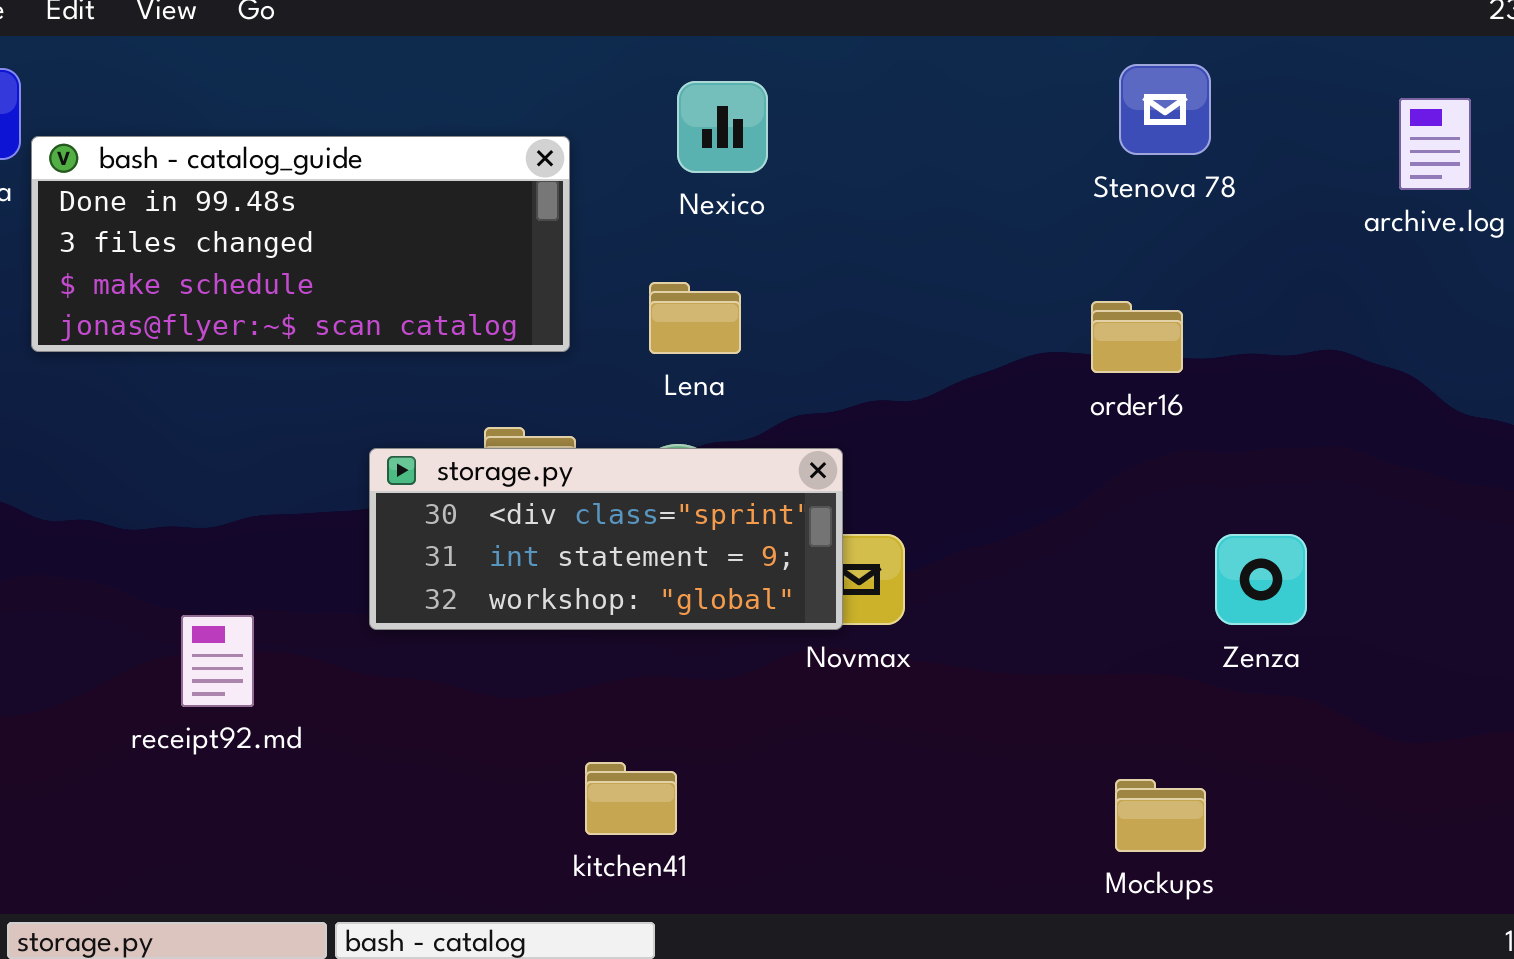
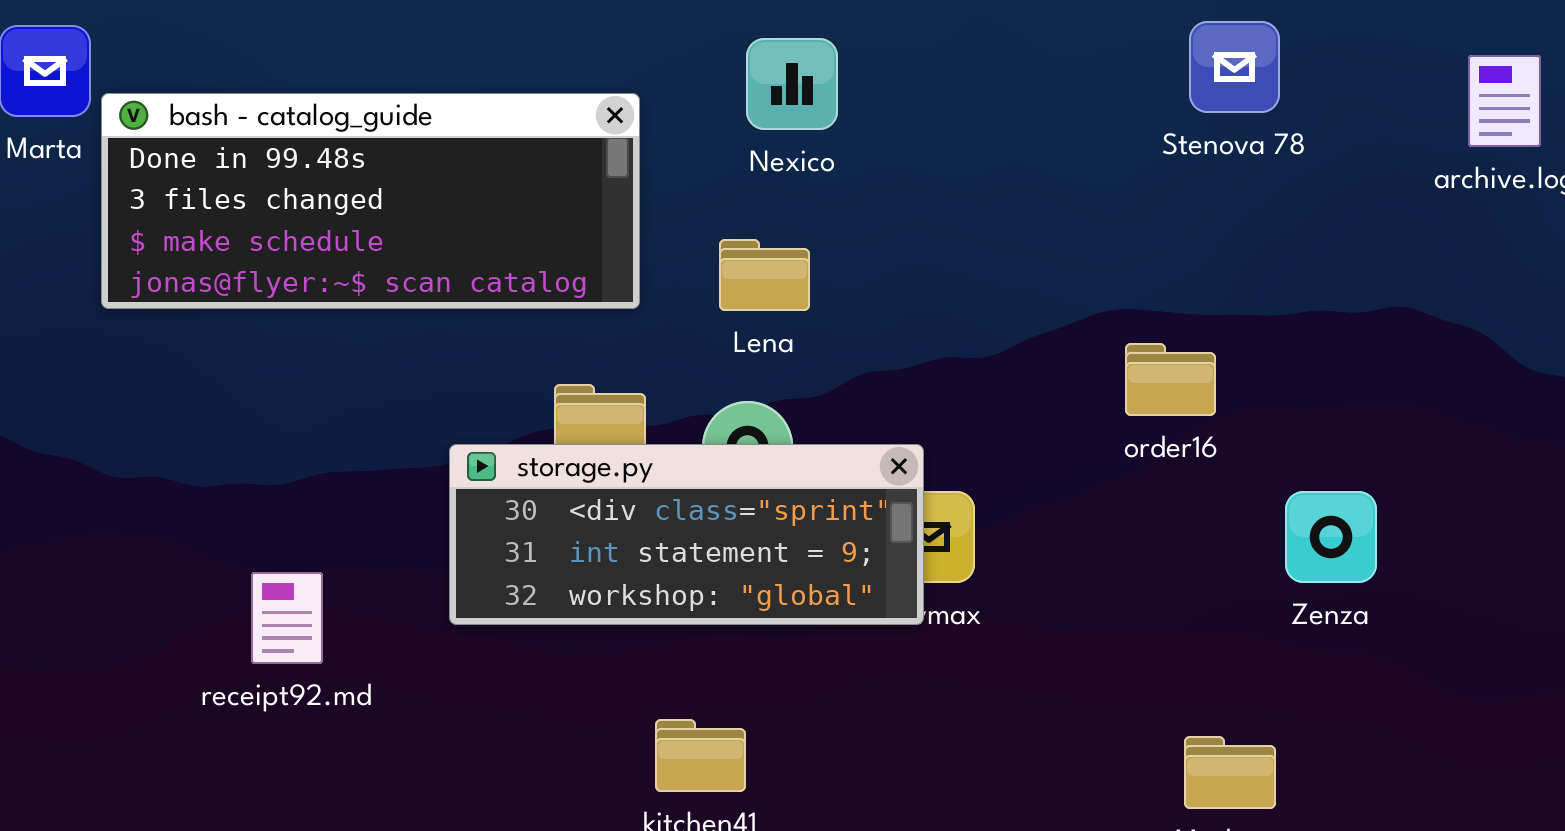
order16: [1091,301,1183,373] -> [1125,343,1216,416], moved
storage.py: [369,448,843,630] -> [449,444,924,625], moved

